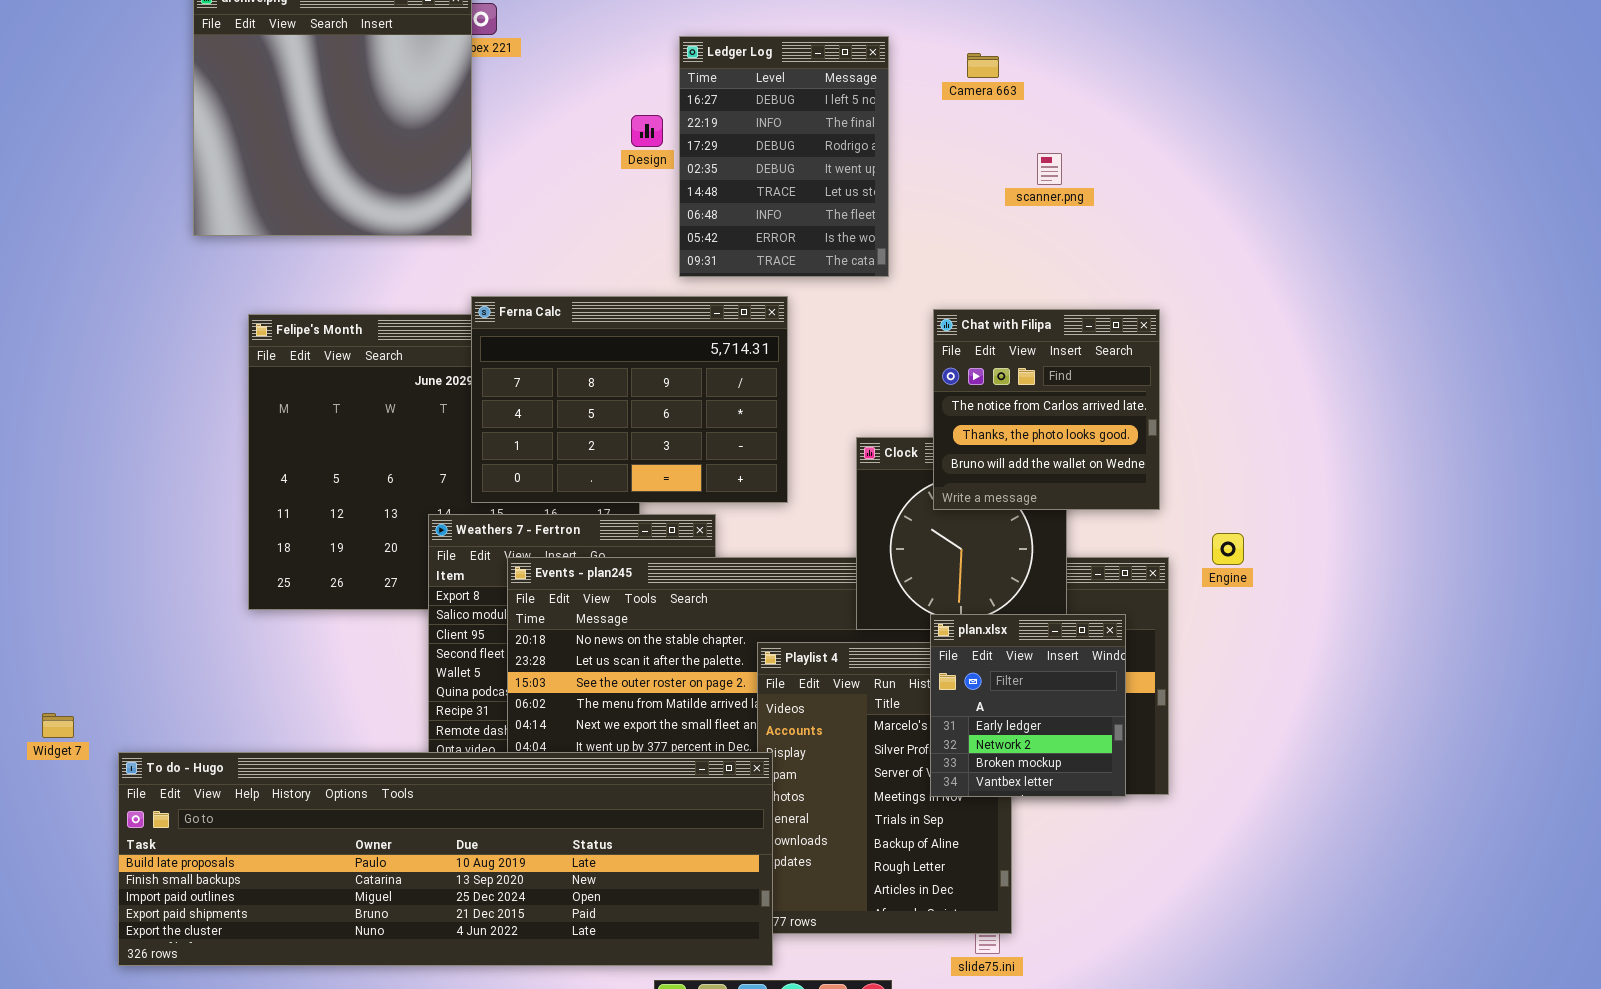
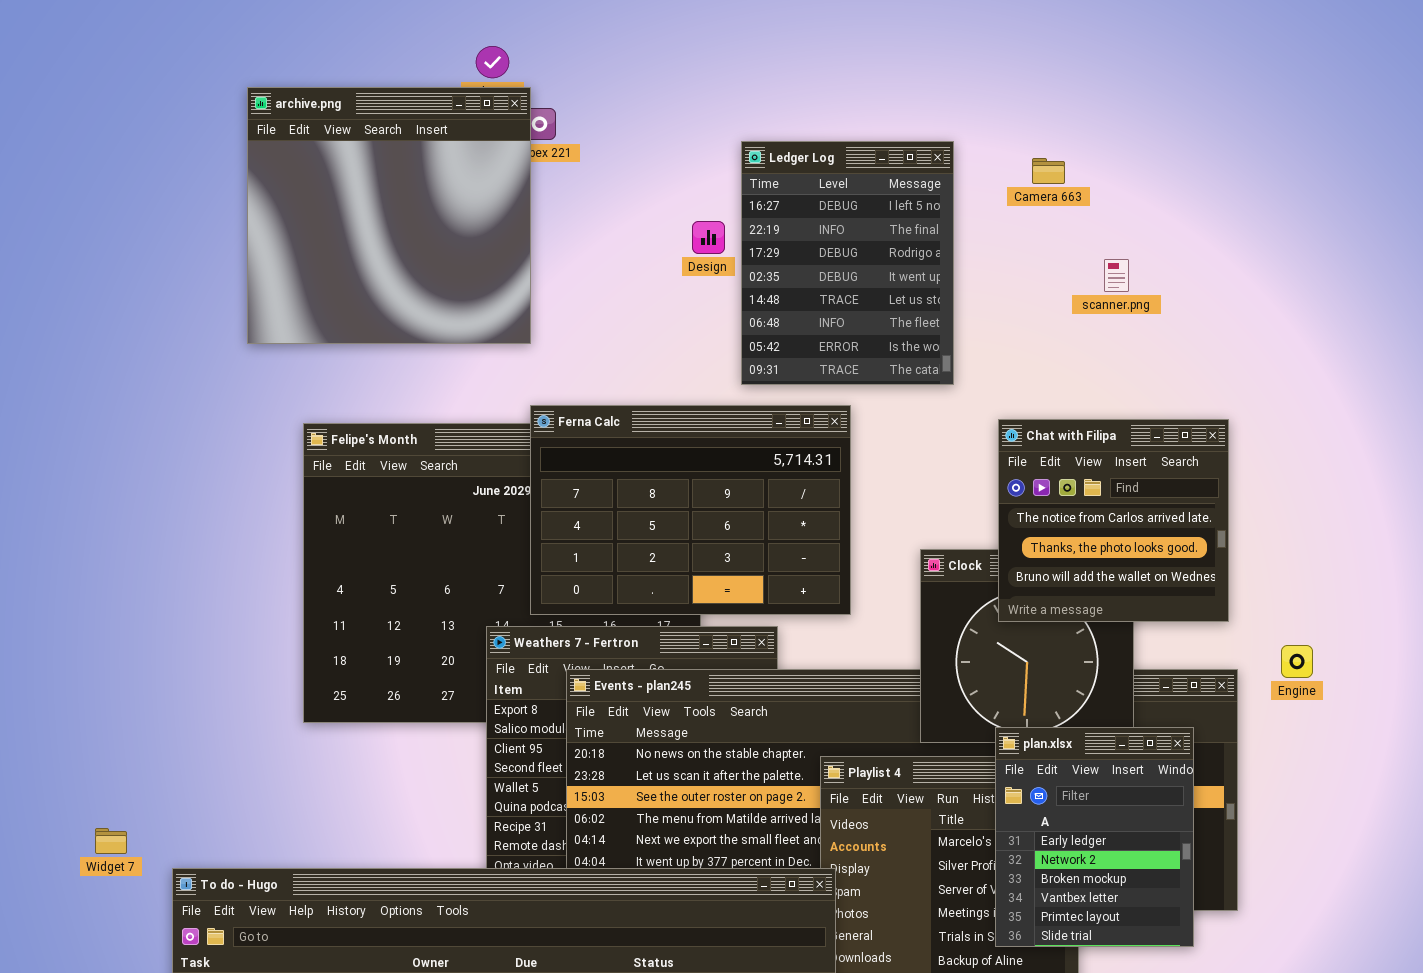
plan.xlsx: [930,614,1126,797] -> [995,727,1194,947], resized

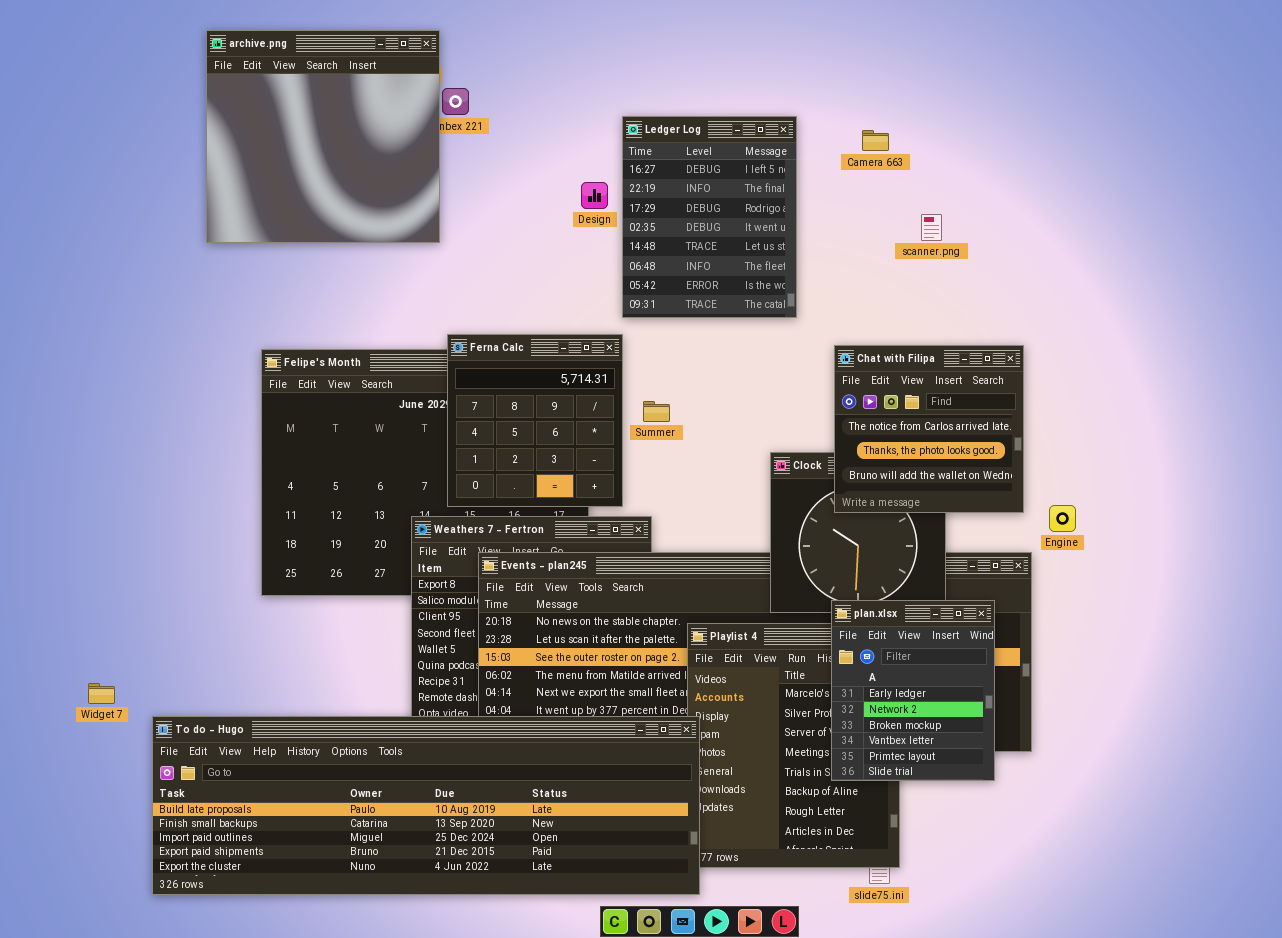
archive.png: [247,87,531,344] -> [206,30,440,243], moved
Ferna Calc: [530,405,851,615] -> [447,334,623,507], resized
Engine: [1281,645,1313,678] -> [1049,505,1076,532], moved

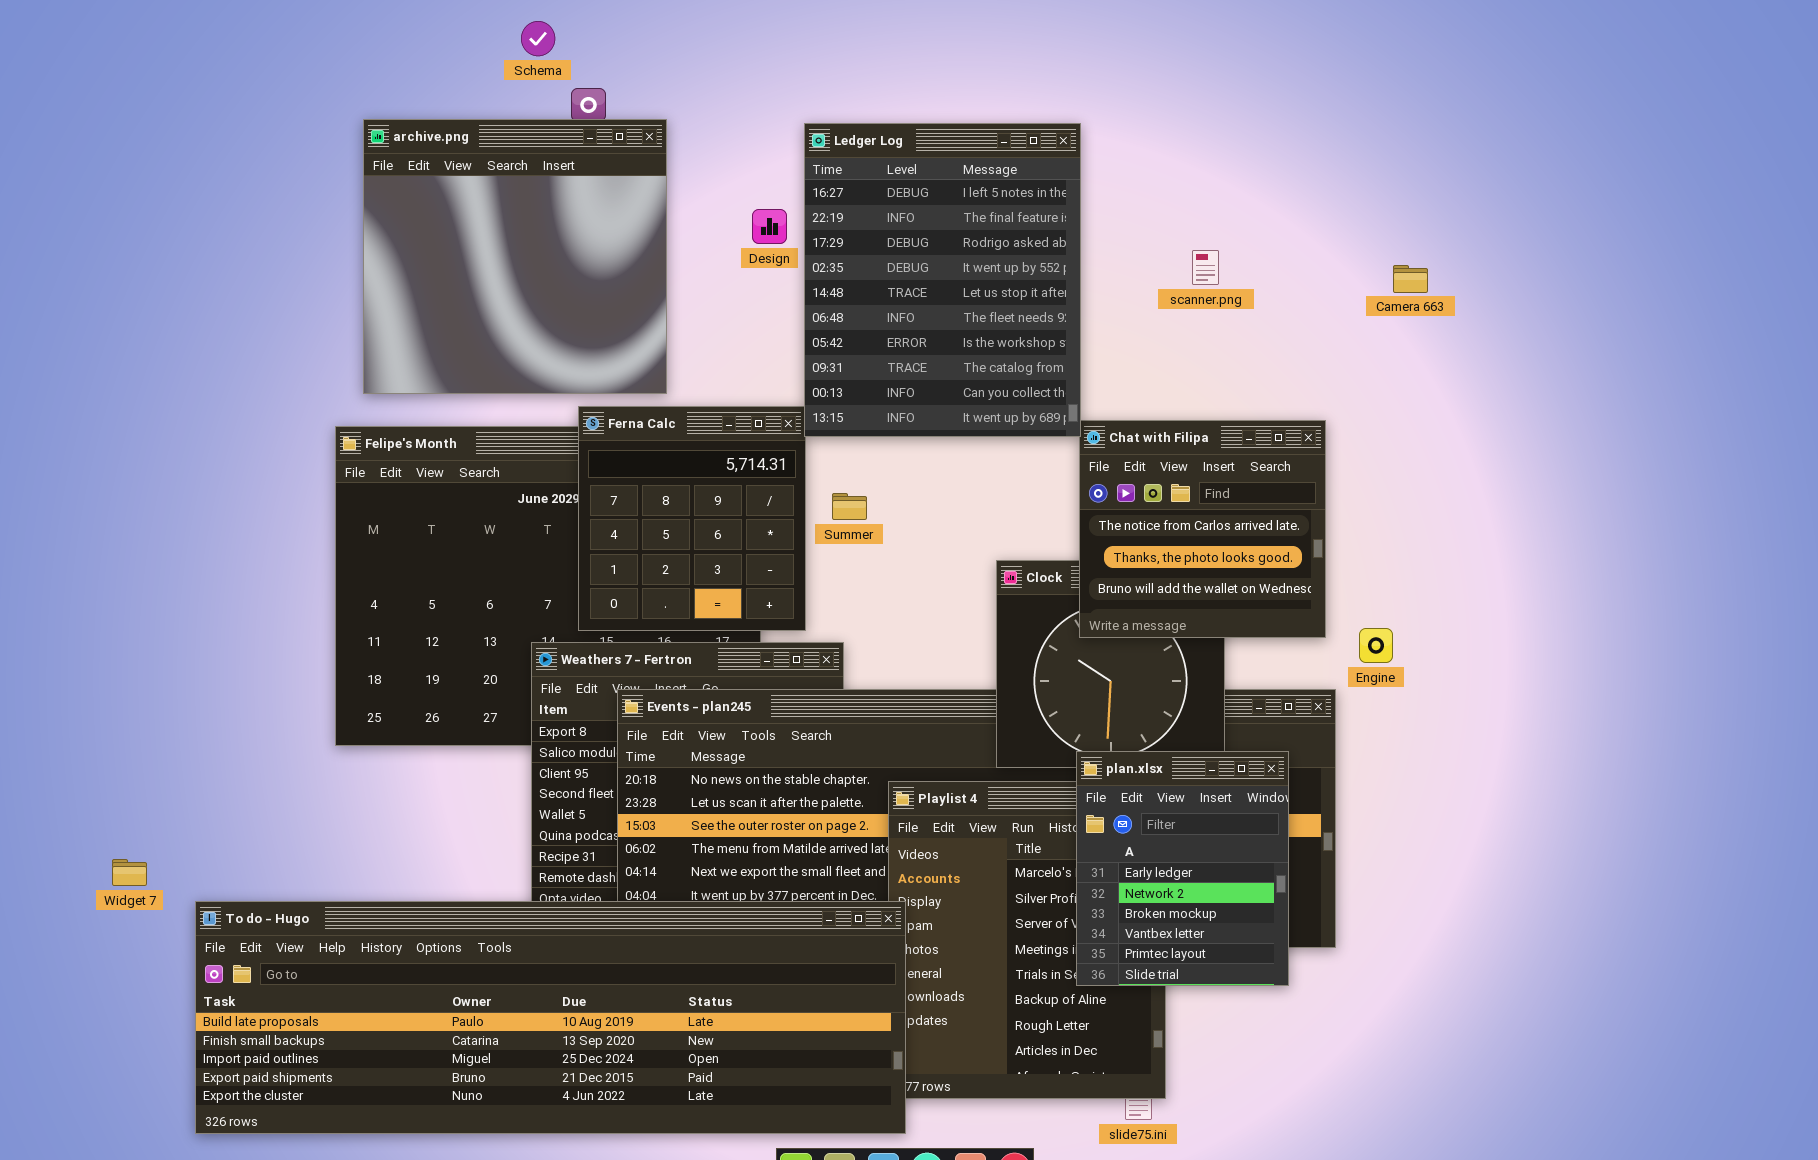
archive.png: [206,30,440,243] -> [363,119,667,394], moved
Ledger Log: [622,116,797,318] -> [804,123,1081,437], resized
Camera 663: [862,130,889,151] -> [1393,265,1428,293], moved

